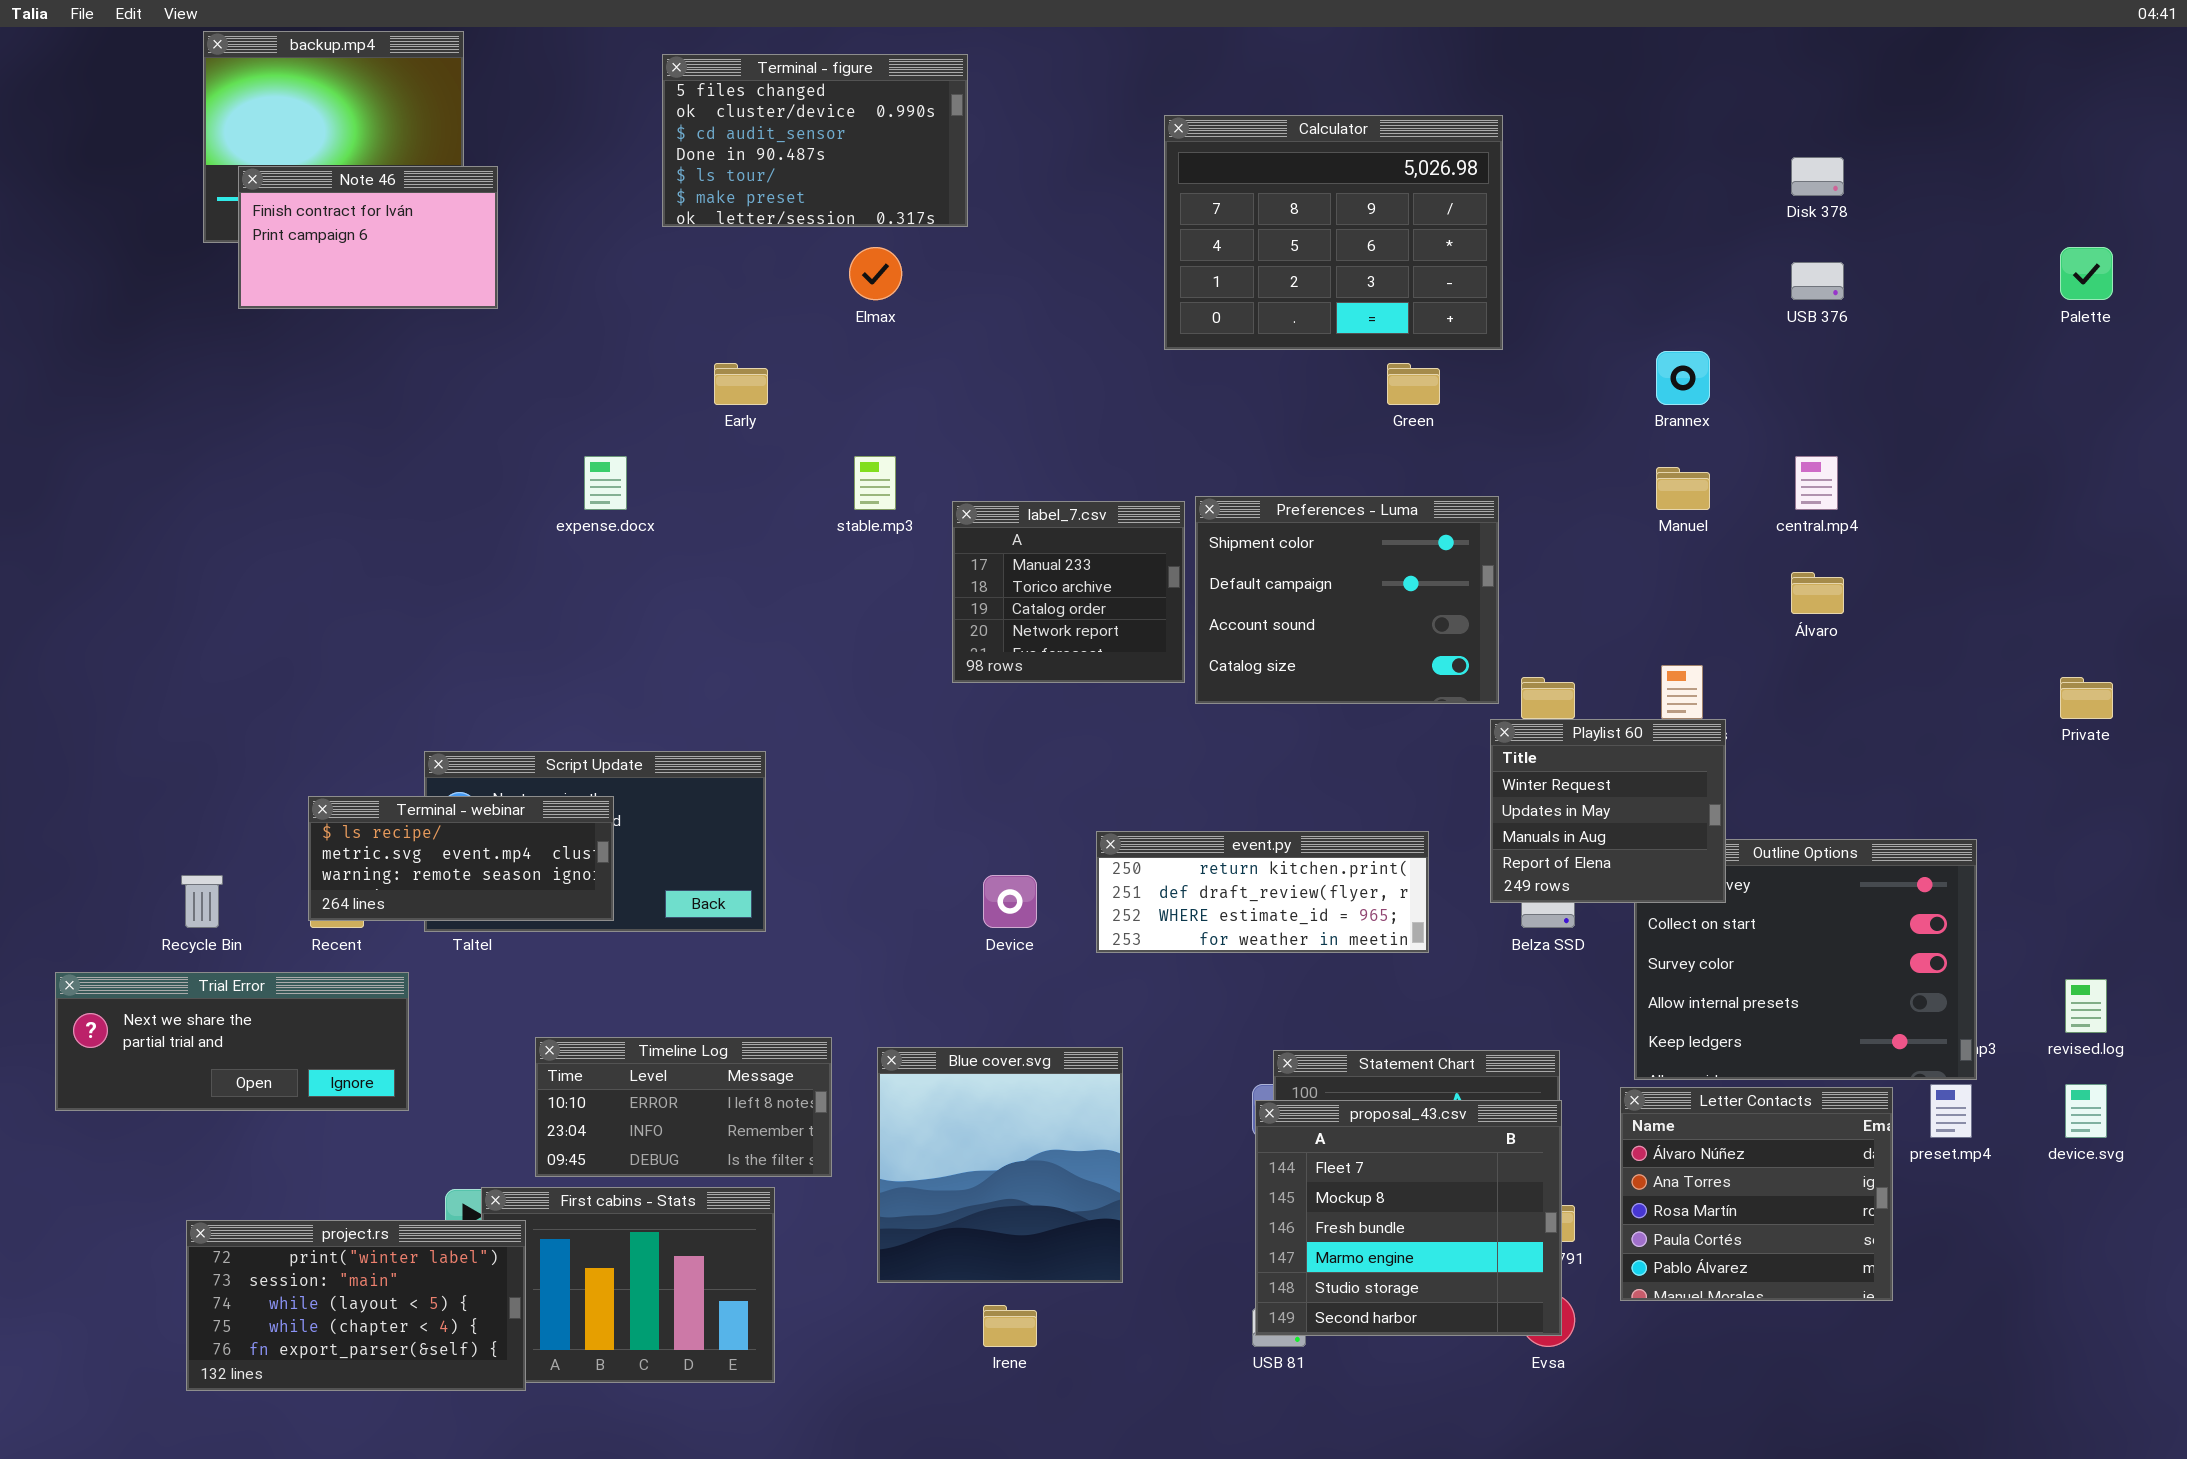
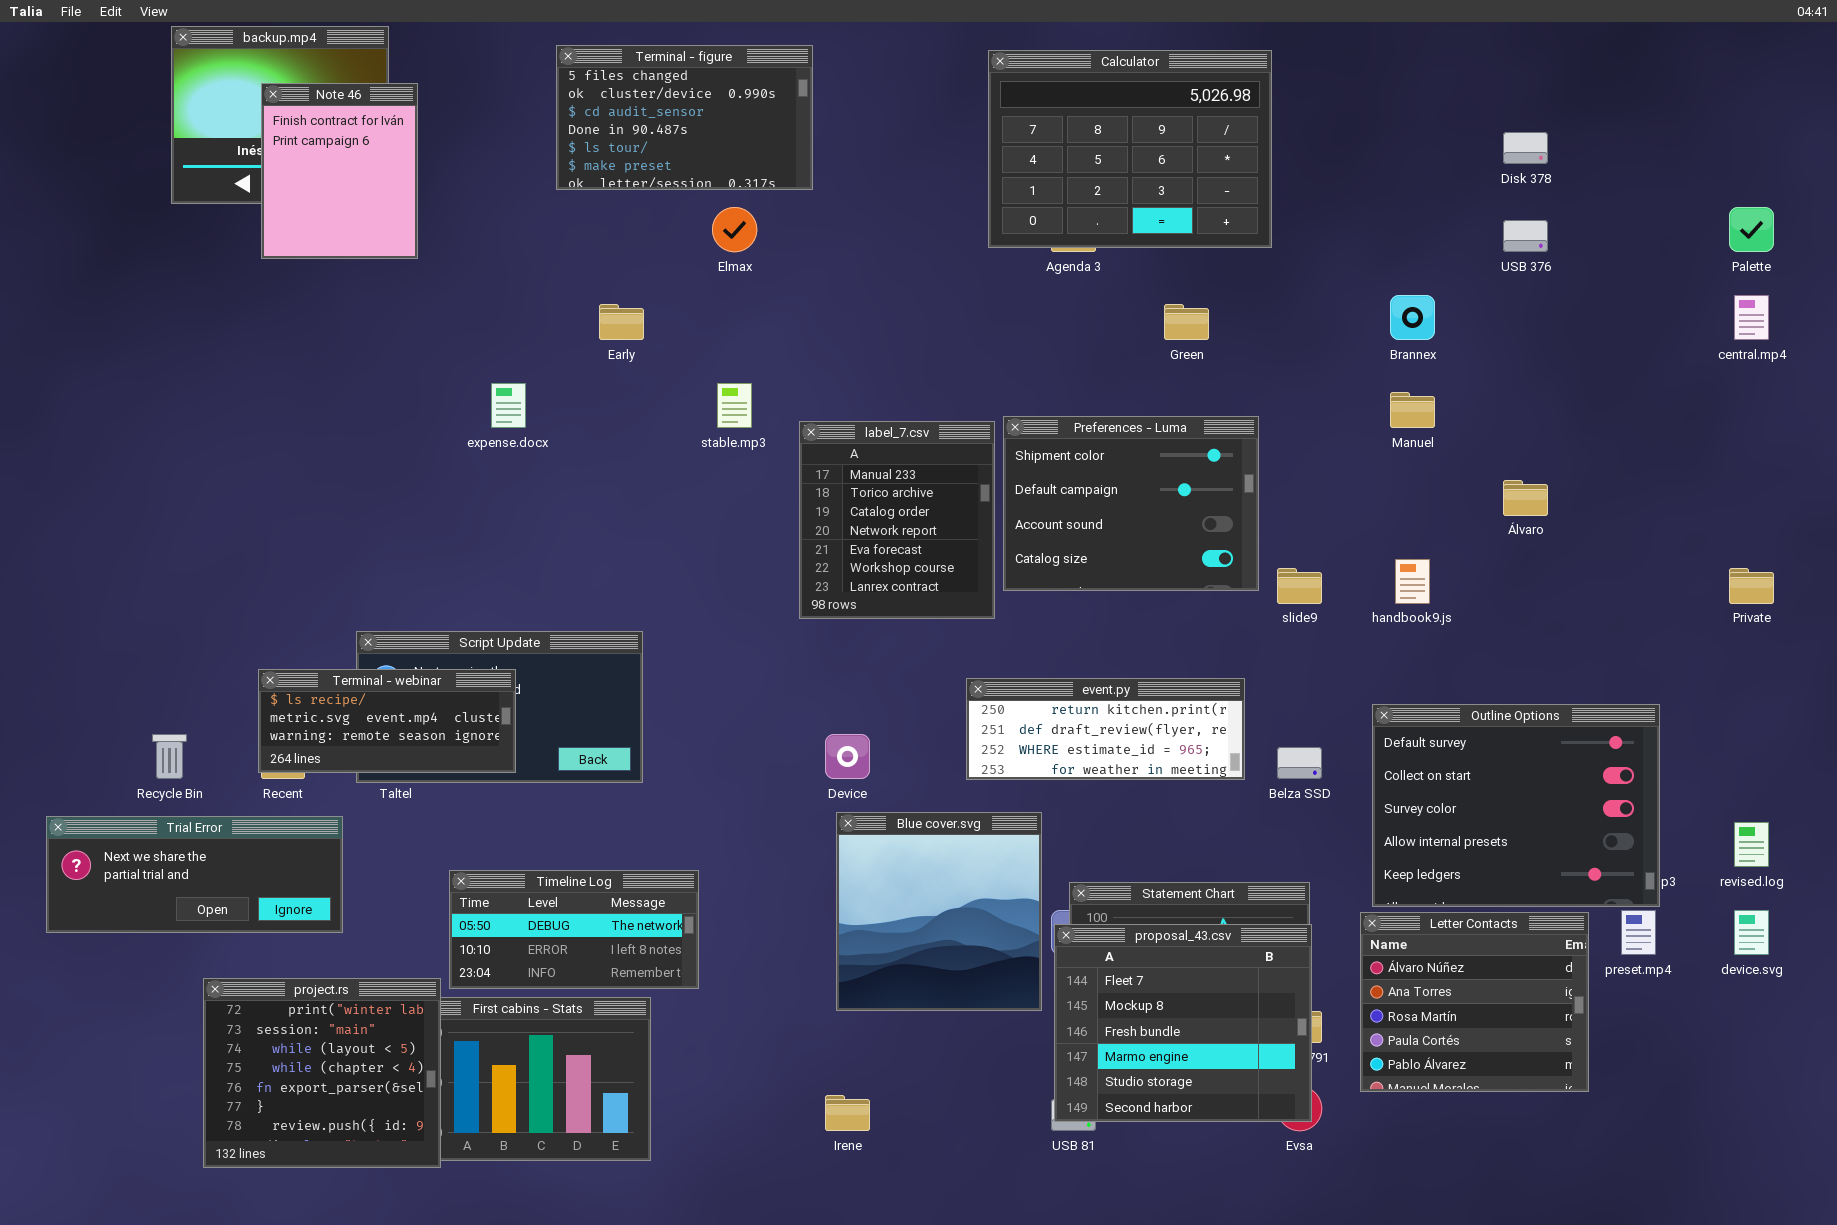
Calculator: [1164,115,1503,350] -> [988,50,1272,248], moved
Note 46: [238,166,498,309] -> [261,83,418,259], resized
central.mp4: [1795,456,1838,510] -> [1734,295,1769,340], moved
label_7.csv: [952,501,1185,683] -> [799,421,995,619], resized
Playlist 60: [1490,719,1726,903] -> none, closed
event.py: [1096,831,1429,953] -> [966,678,1245,780], moved
Timeline Log: [535,1037,832,1177] -> [449,870,699,989], scrolled up 1 row
Blue cover.svg: [877,1047,1123,1283] -> [836,812,1042,1011], moved
project.rs: [186,1220,526,1391] -> [203,978,441,1168], resized

